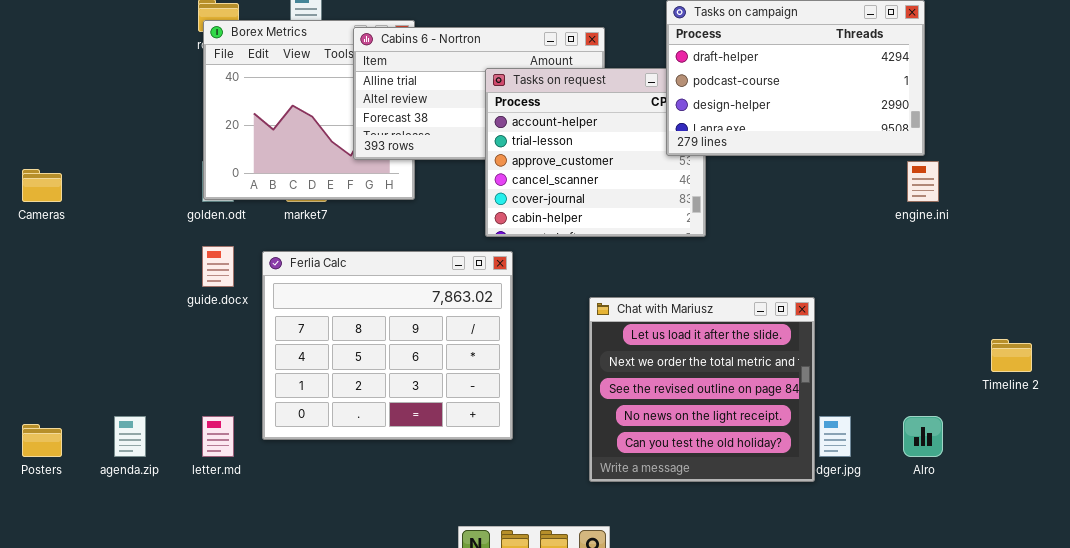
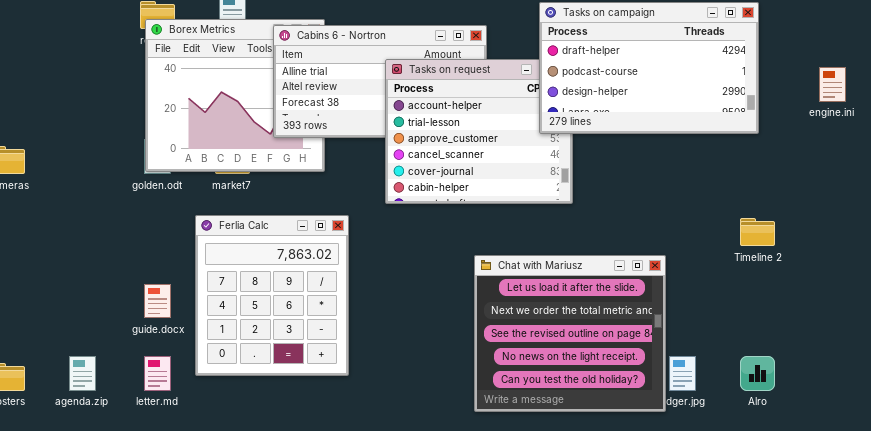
engine.ini: [907,161,939,202] -> [819,67,846,102], moved
guide.docx: [202,246,234,287] -> [144,284,171,318], moved
Ferlia Calc: [262,251,513,440] -> [195,215,349,376], resized
Timeline 2: [991,339,1032,372] -> [740,218,775,246], moved

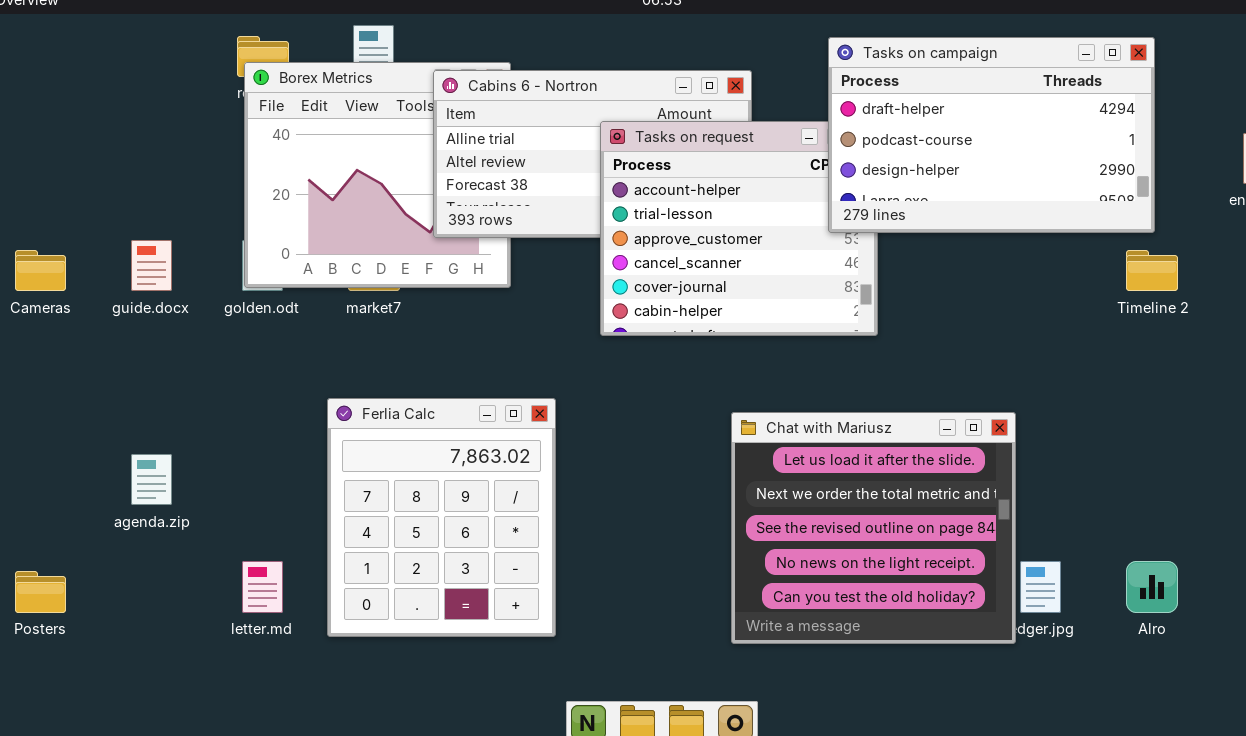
Ferlia Calc: [195,215,349,376] -> [327,398,556,637], moved
Timeline 2: [740,218,775,246] -> [1126,250,1178,291], moved
guide.docx: [144,284,171,318] -> [131,240,172,291], moved
agenda.zip: [69,356,96,391] -> [131,454,172,505], moved

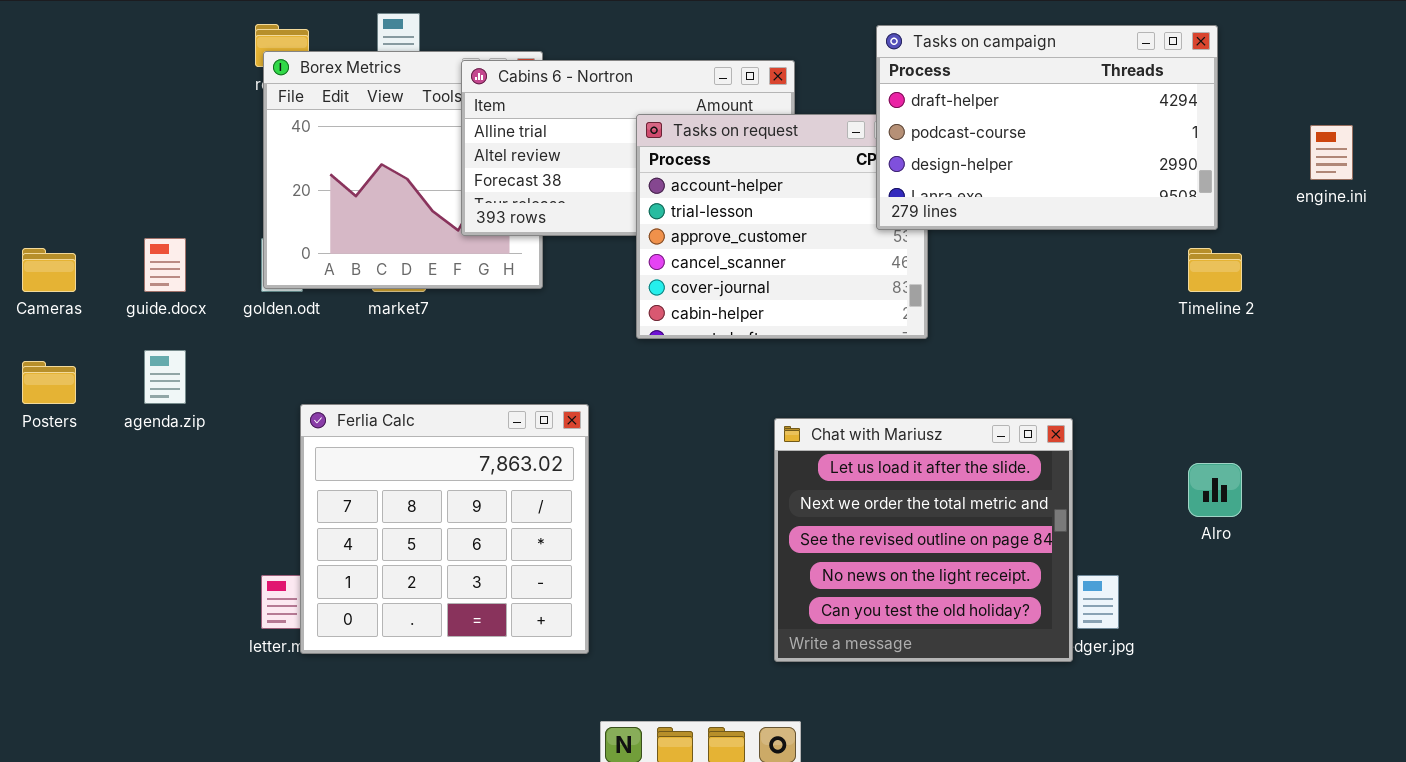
Ferlia Calc: [327,398,556,637] -> [300,404,589,654], resized
agenda.zip: [131,454,172,505] -> [144,350,186,404], moved
Alro: [1126,561,1178,613] -> [1188,463,1242,517], moved
Posters: [15,571,66,613] -> [22,361,76,404], moved

